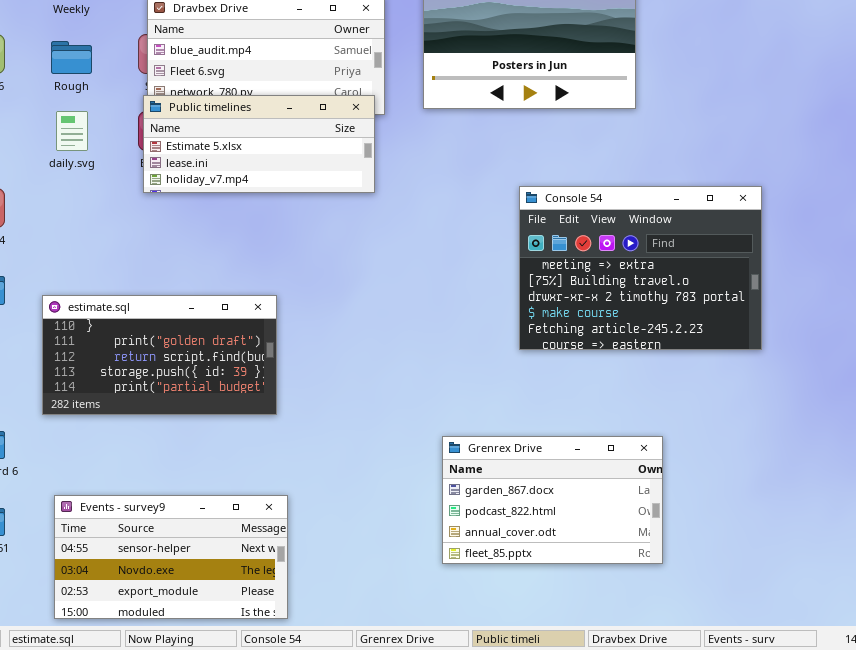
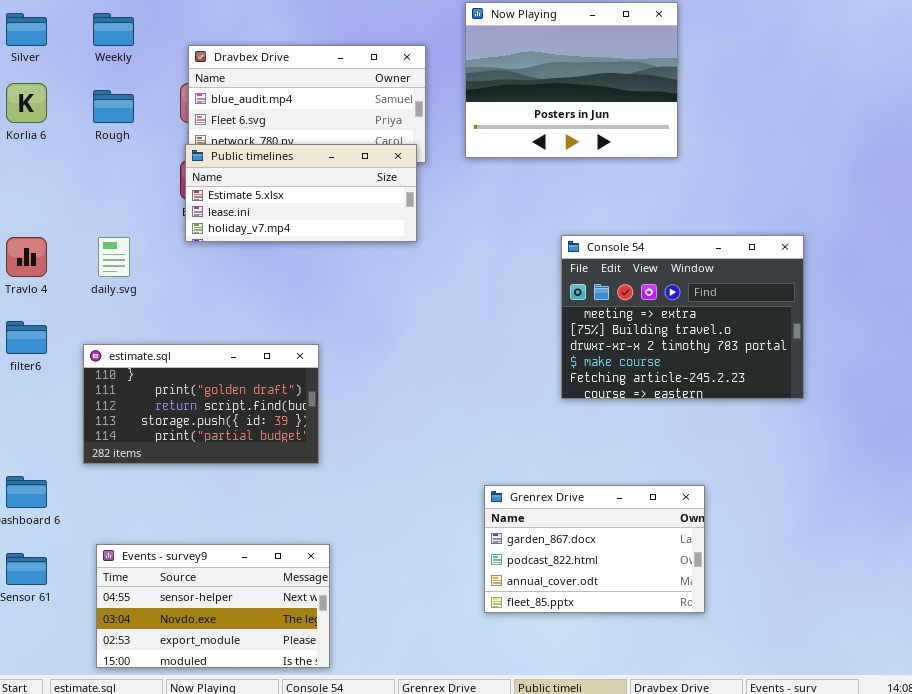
daily.svg: [56,111,88,151] -> [98,237,130,277], moved

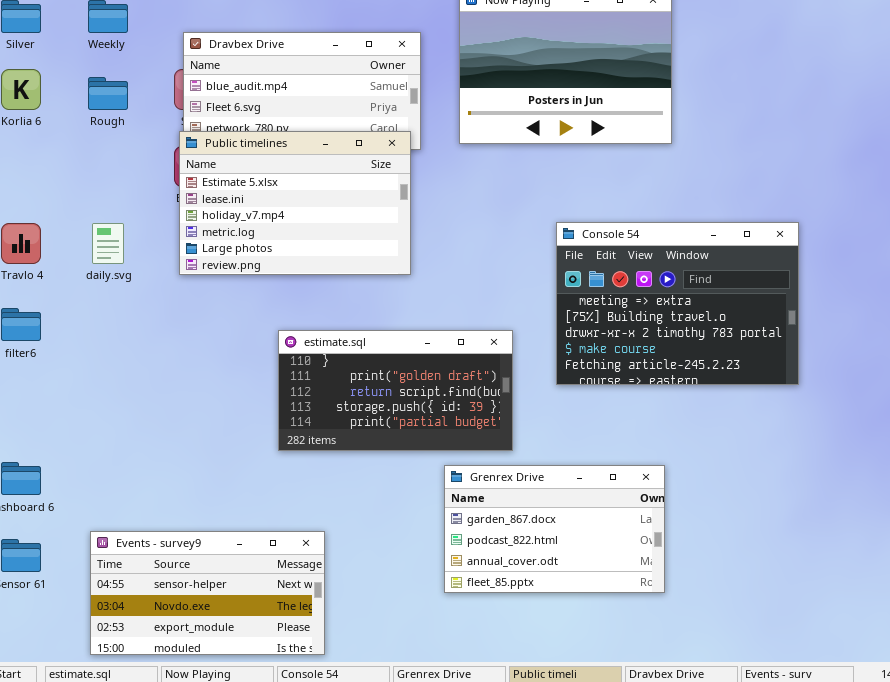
Public timelines: [185,144,417,242] -> [179,131,411,275], resized
estimate.sql: [83,344,319,464] -> [278,330,513,451], moved
Grenrex Drive: [484,485,705,613] -> [444,465,665,593], moved

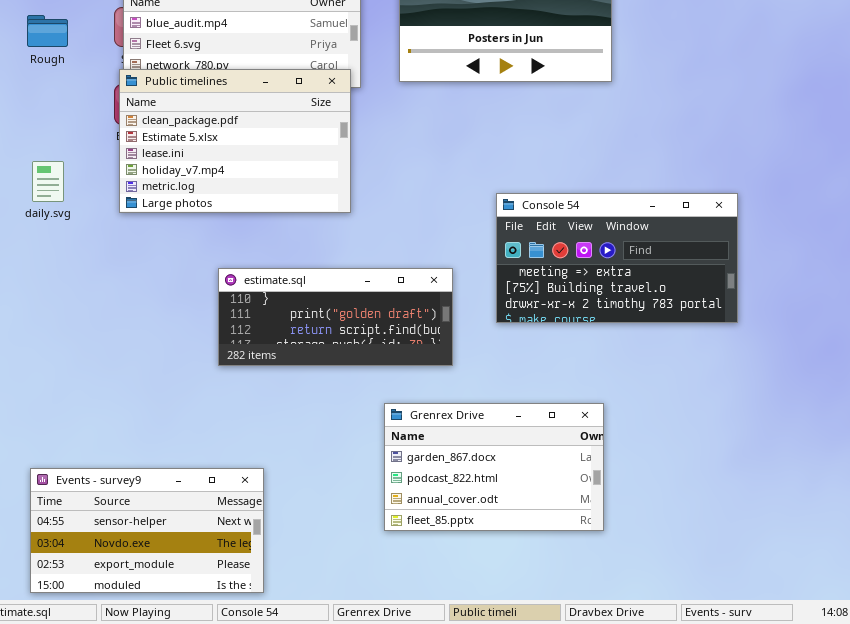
Public timelines: [179,131,411,275] -> [119,69,351,213], scrolled up 1 row
Console 54: [556,222,799,385] -> [496,193,738,323], resized
estimate.sql: [278,330,513,451] -> [218,268,453,366], resized

